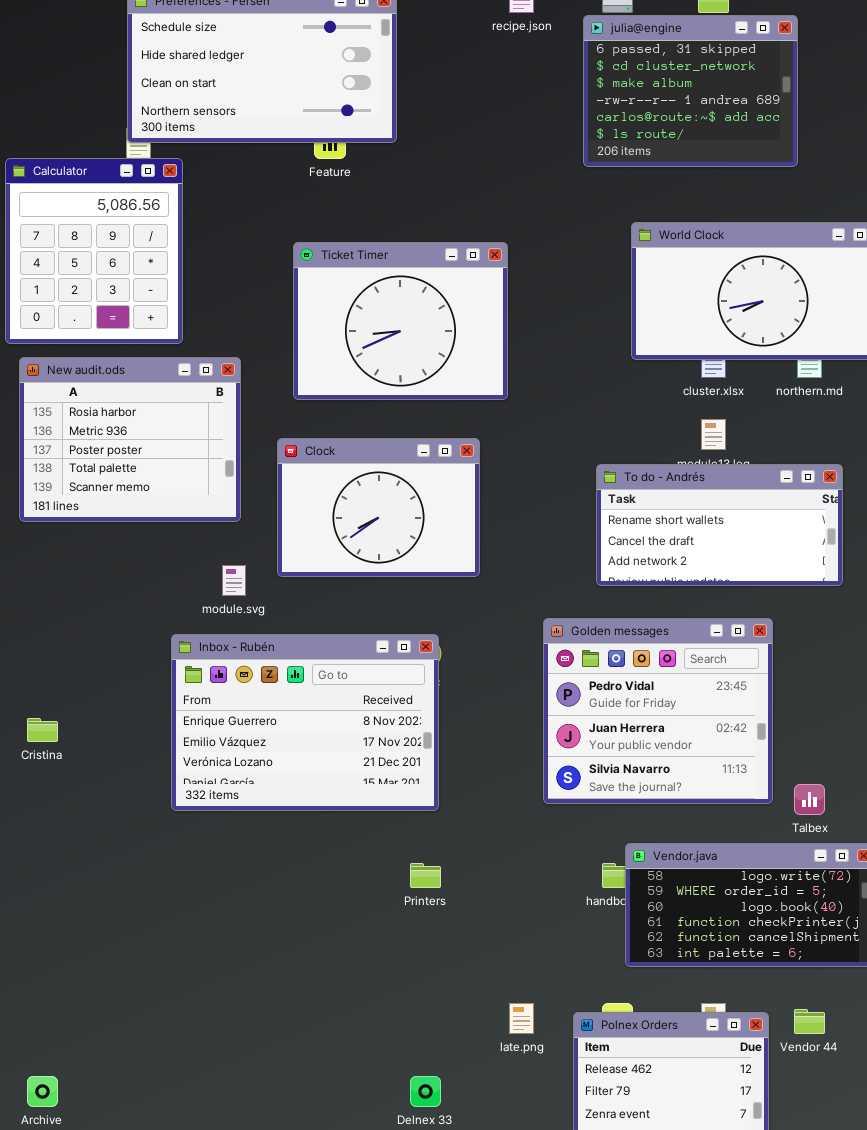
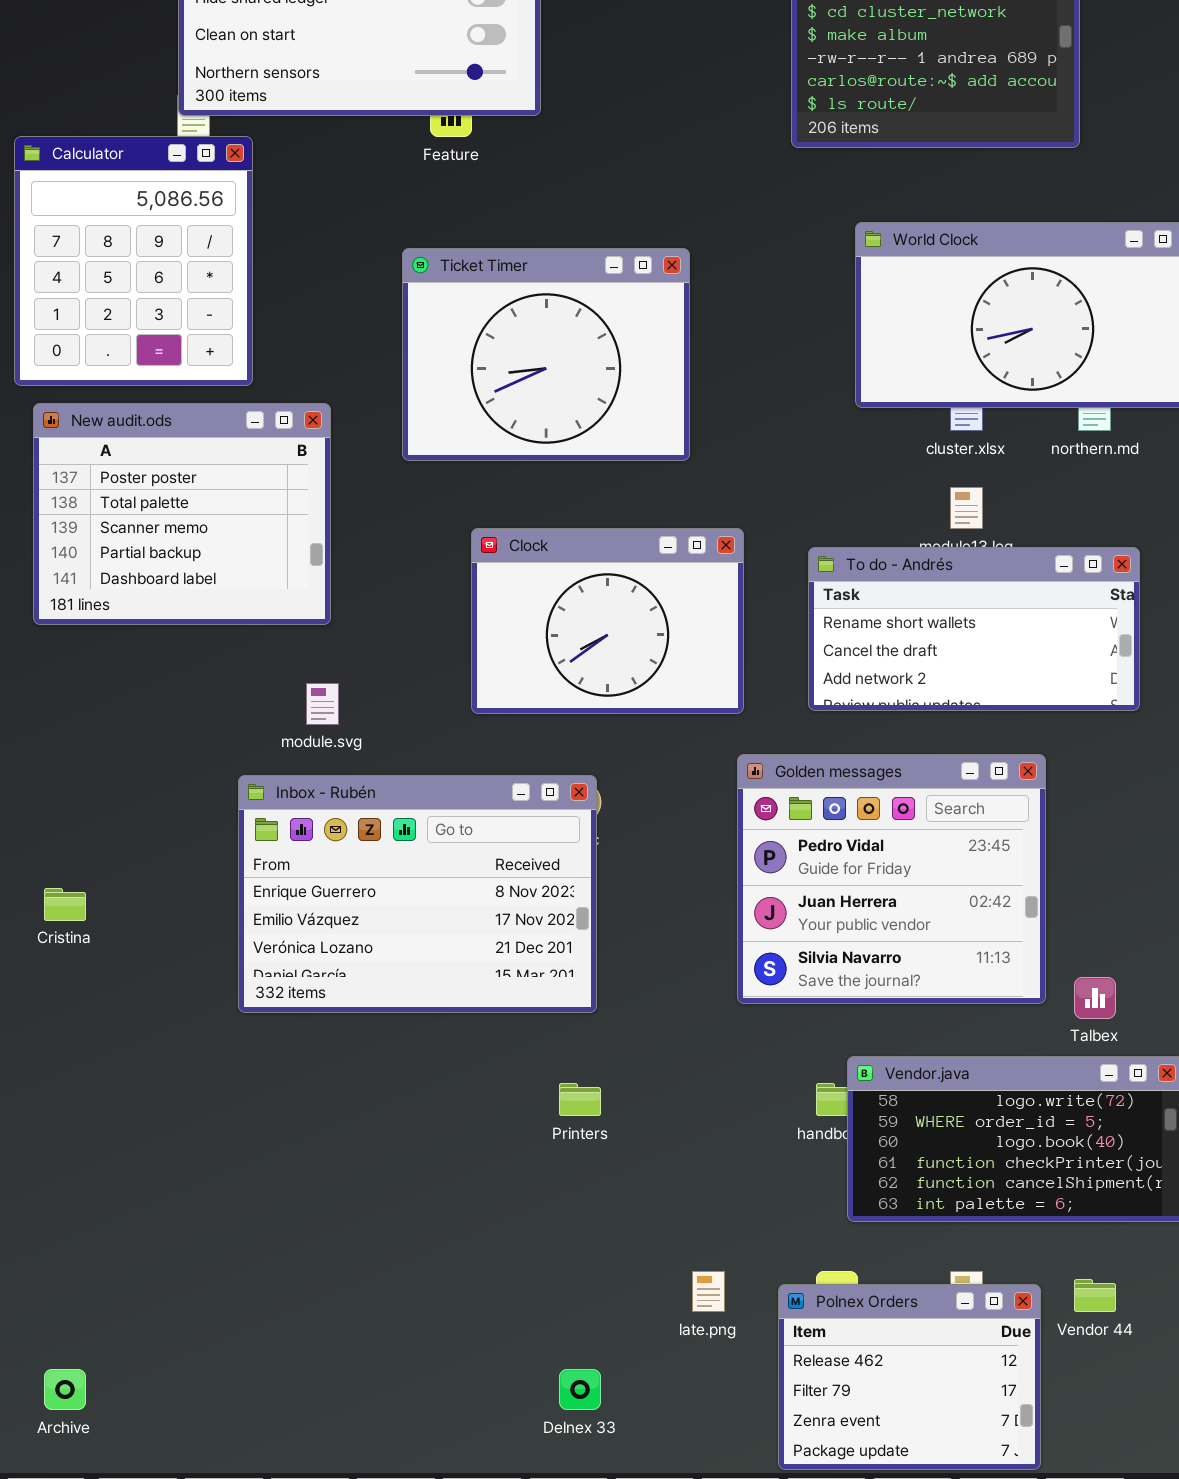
New audit.ods: [19,357,241,522] -> [33,403,331,625], scrolled down 2 rows
Clock: [277,438,480,577] -> [471,528,744,714], moved

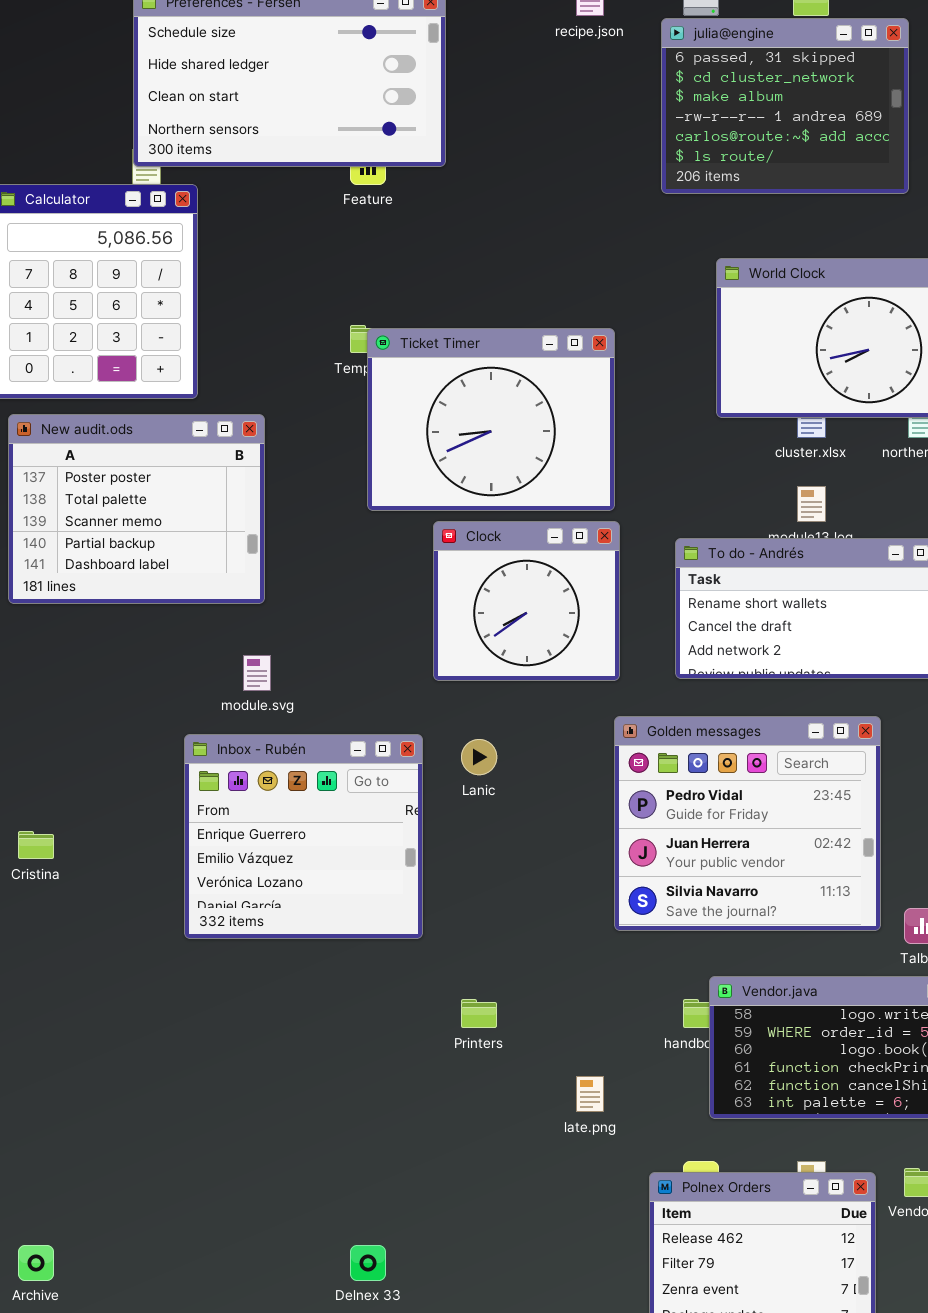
Ticket Timer: [402,248,690,461] -> [367,328,615,511], moved
Clock: [471,528,744,714] -> [433,521,620,681], resized
Inbox - Rubén: [238,775,597,1013] -> [184,734,423,939], resized
late.png: [692,1271,725,1312] -> [576,1076,604,1112], moved
Delnex 33: [559,1369,601,1410] -> [350,1245,386,1281], moved

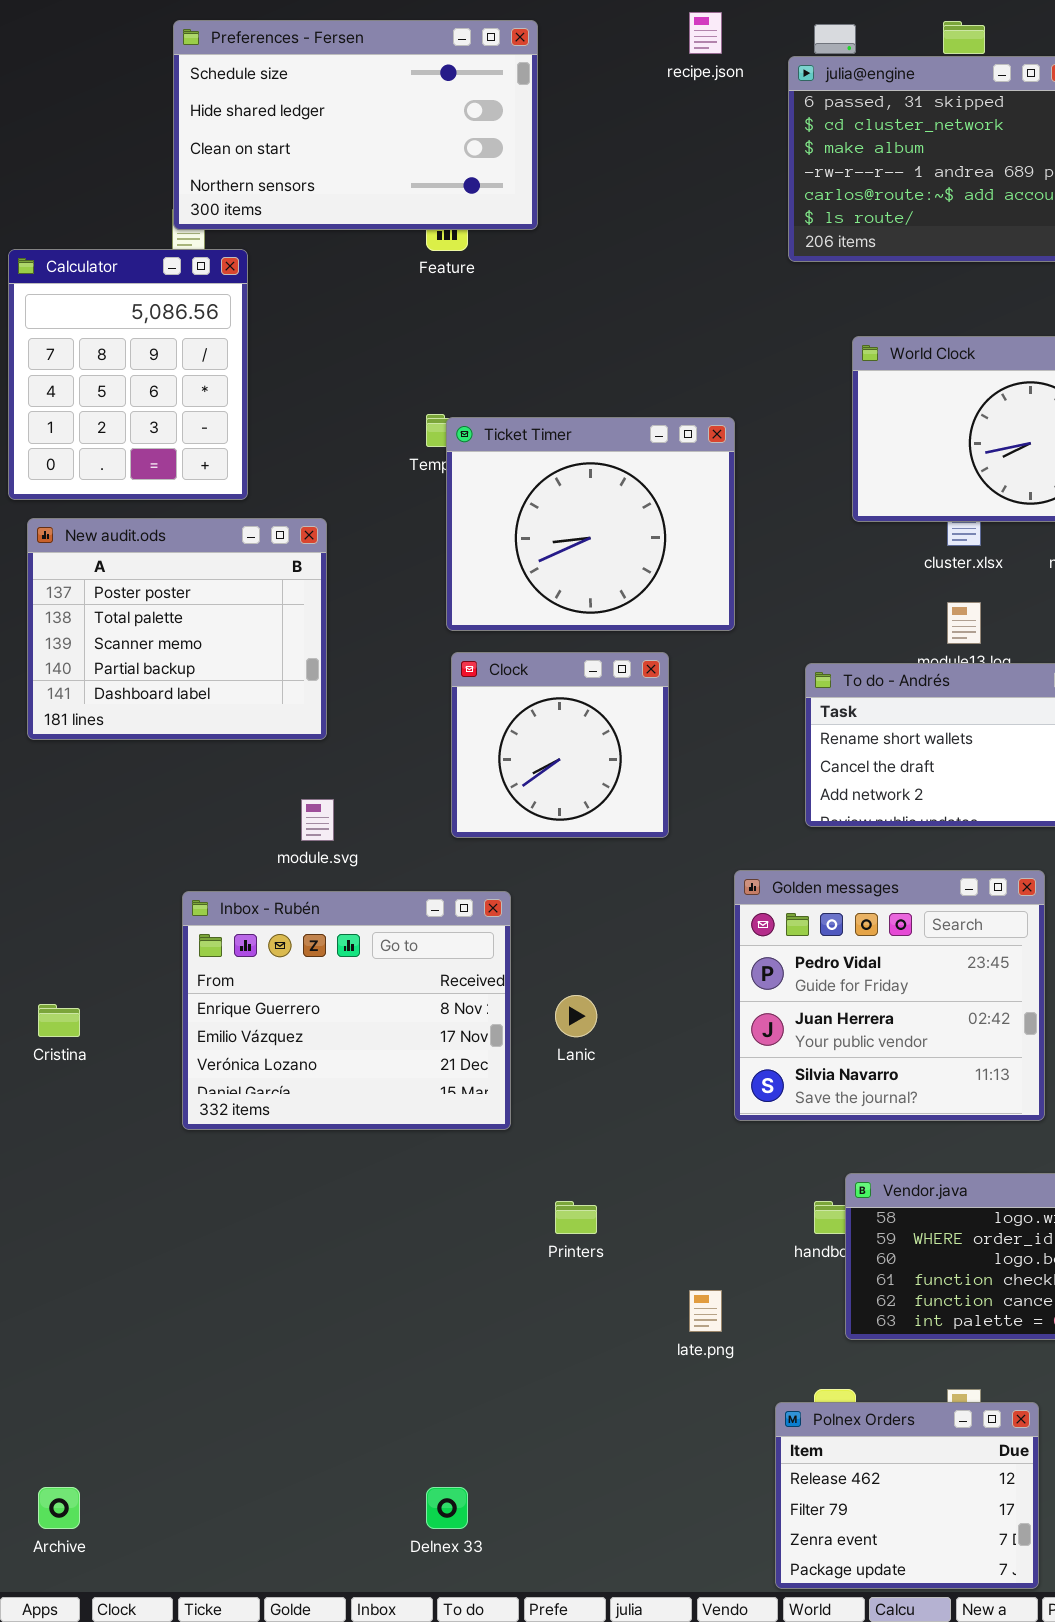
Clock: [433,521,620,681] -> [451,652,669,838], moved
Inbox - Rubén: [184,734,423,939] -> [182,891,511,1130], resized
Lanic: [461,739,497,775] -> [555,995,597,1037], moved

